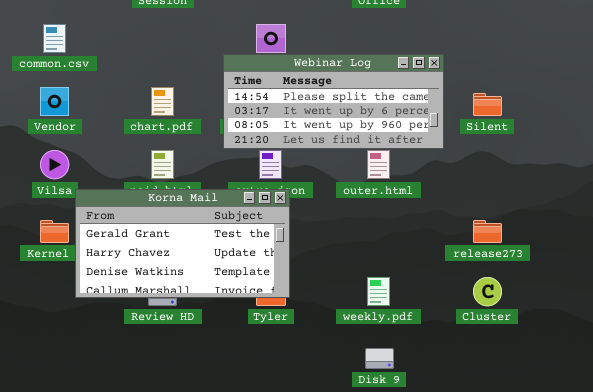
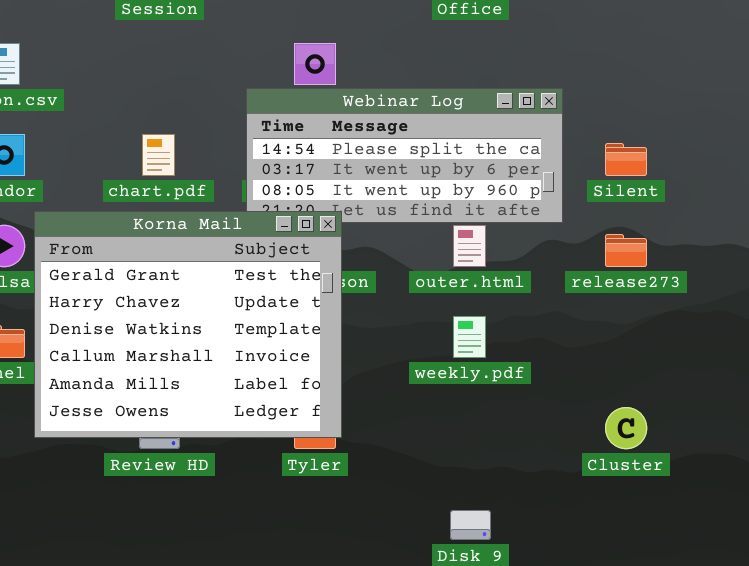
Korna Mail: [75,189,290,298] -> [34,211,342,438], resized
release273: [473,220,502,243] -> [605,234,647,267], moved
weekly.pdf: [367,277,390,306] -> [453,316,486,358], moved

